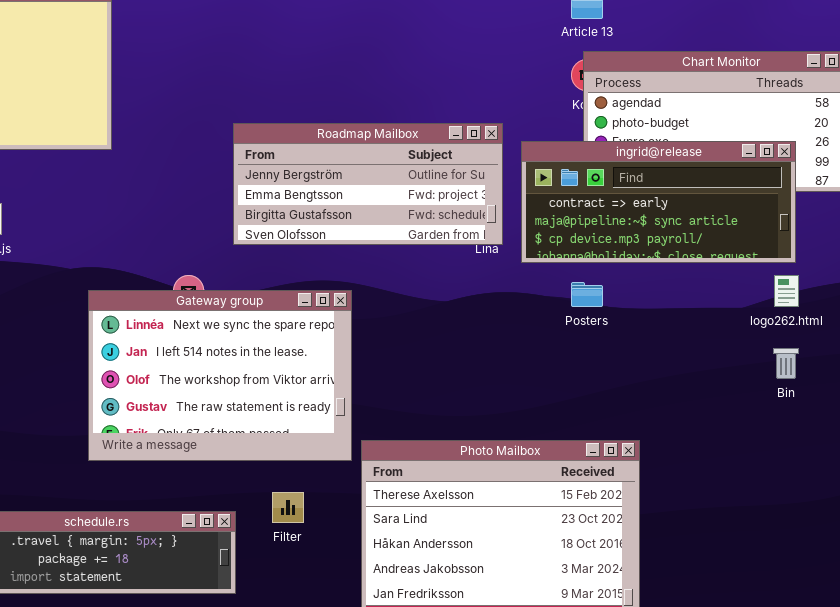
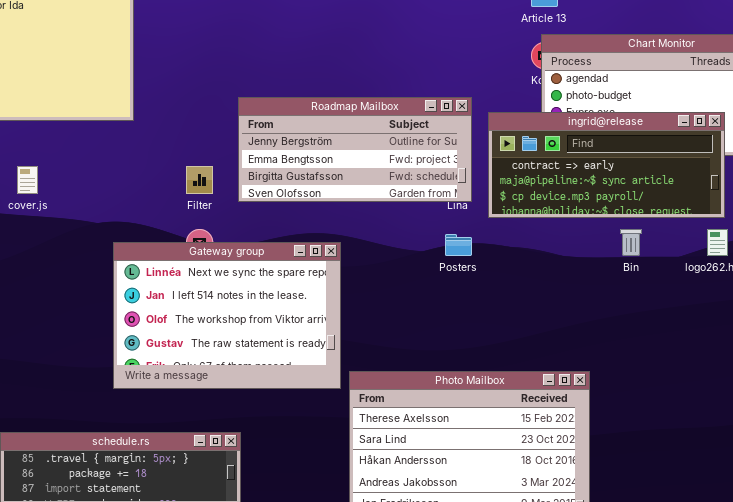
Posters: [571,282,603,307] -> [445,234,472,256], moved
Bin: [773,348,799,379] -> [620,229,642,256], moved
Filter: [272,492,304,523] -> [186,166,213,194], moved

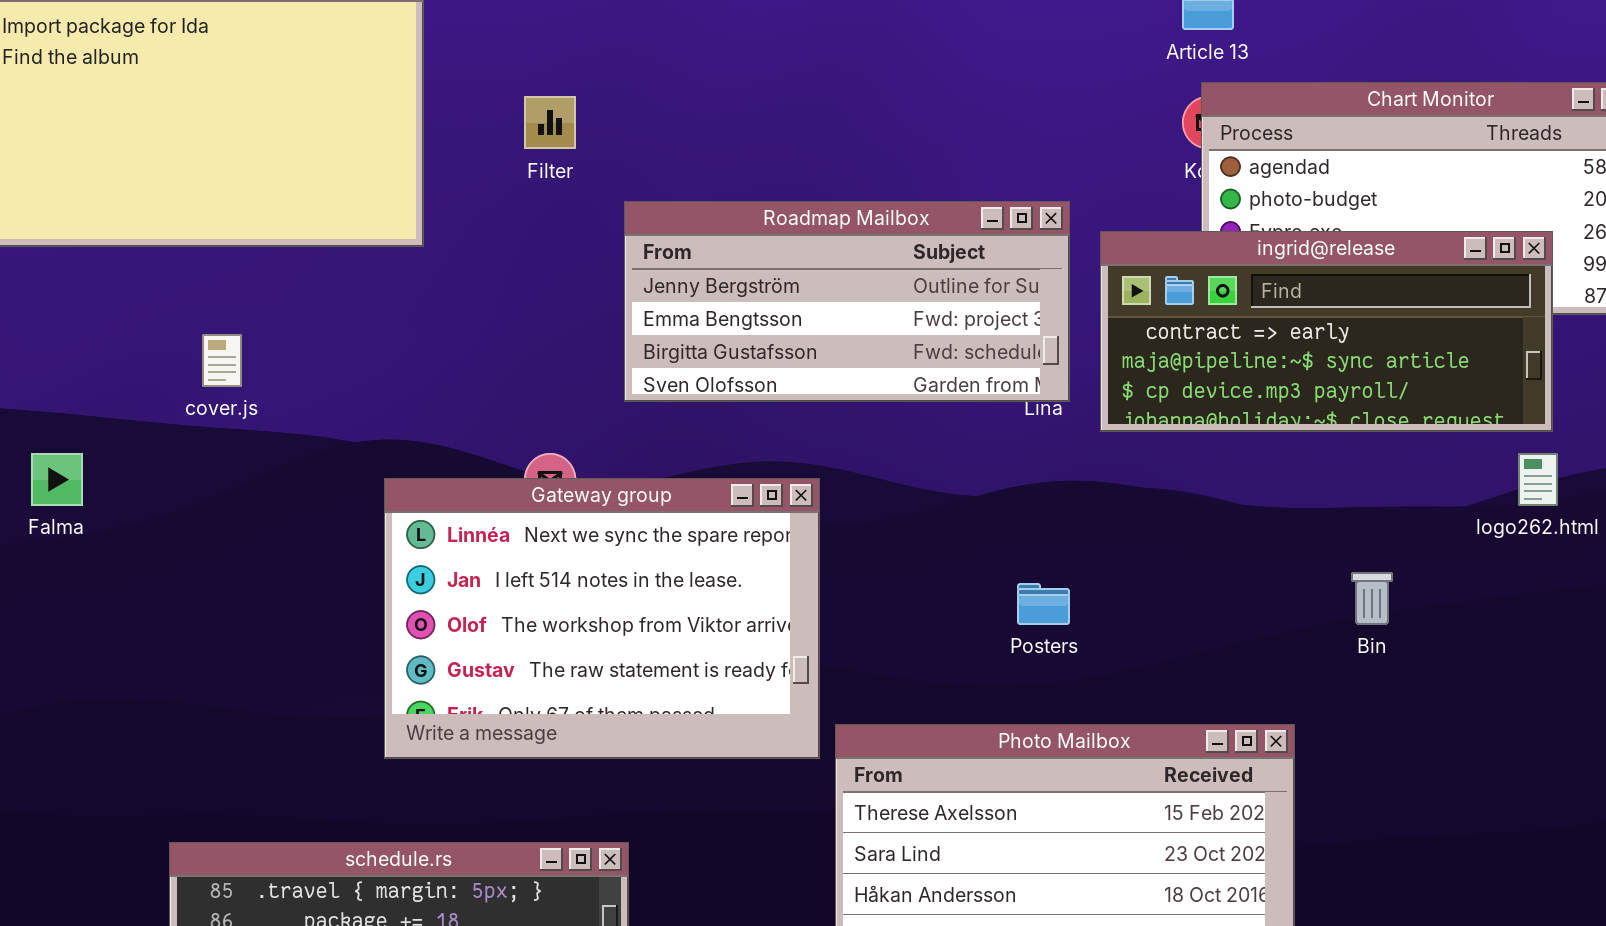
Filter: [186,166,213,194] -> [524,96,576,149], moved
Bin: [620,229,642,256] -> [1351,572,1393,625], moved
Posters: [445,234,472,256] -> [1017,583,1070,625], moved

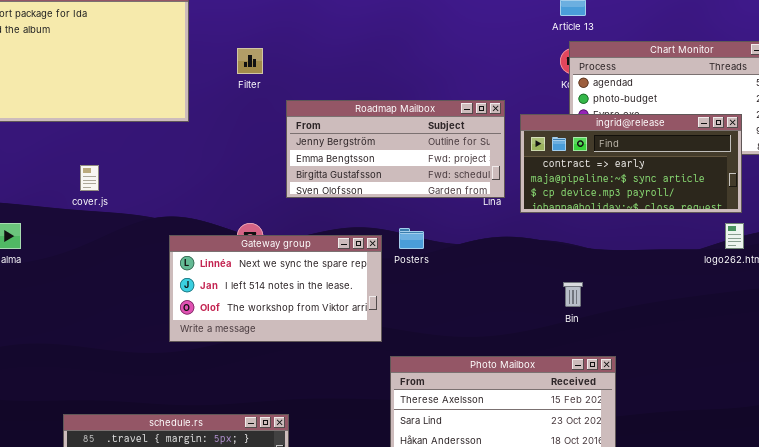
Gateway group: [384,478,820,759] -> [169,235,382,342], resized
Bin: [1351,572,1393,625] -> [563,282,583,307], moved
Posters: [1017,583,1070,625] -> [399,228,424,249], moved

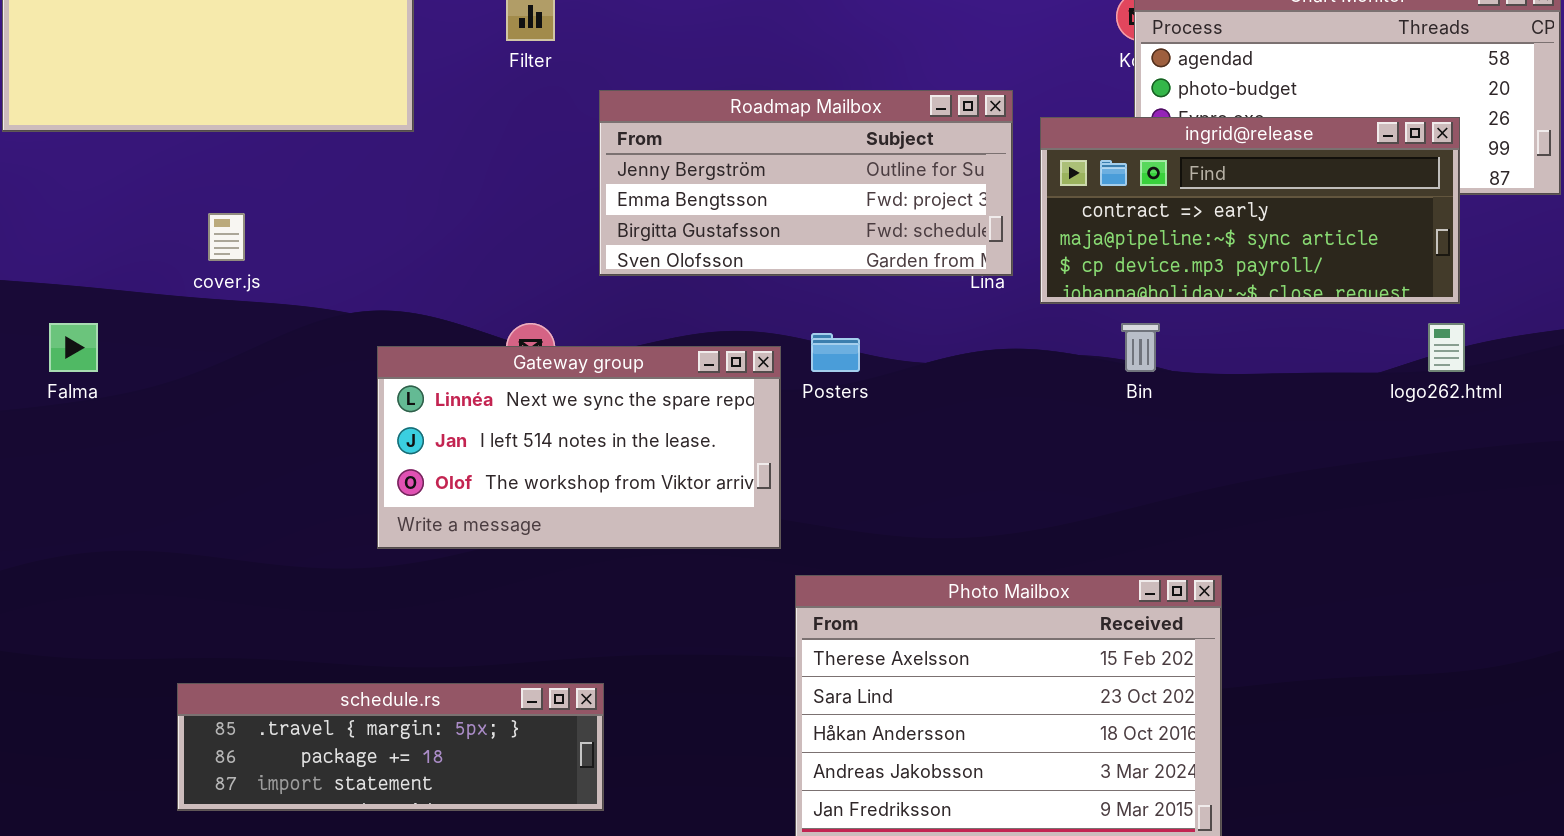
Bin: [563,282,583,307] -> [1121,323,1160,372], moved

